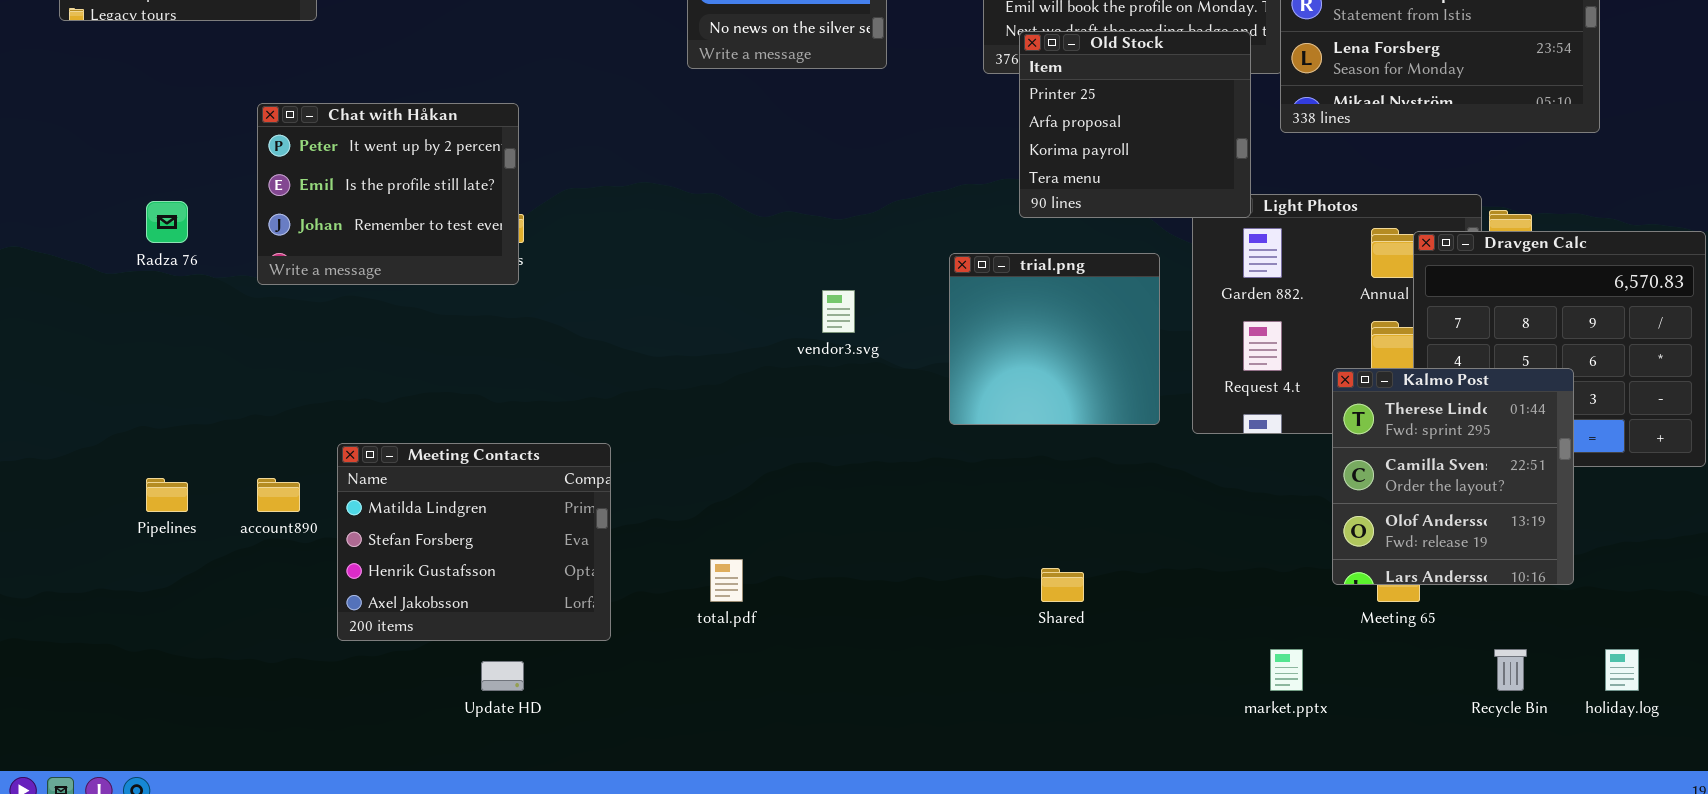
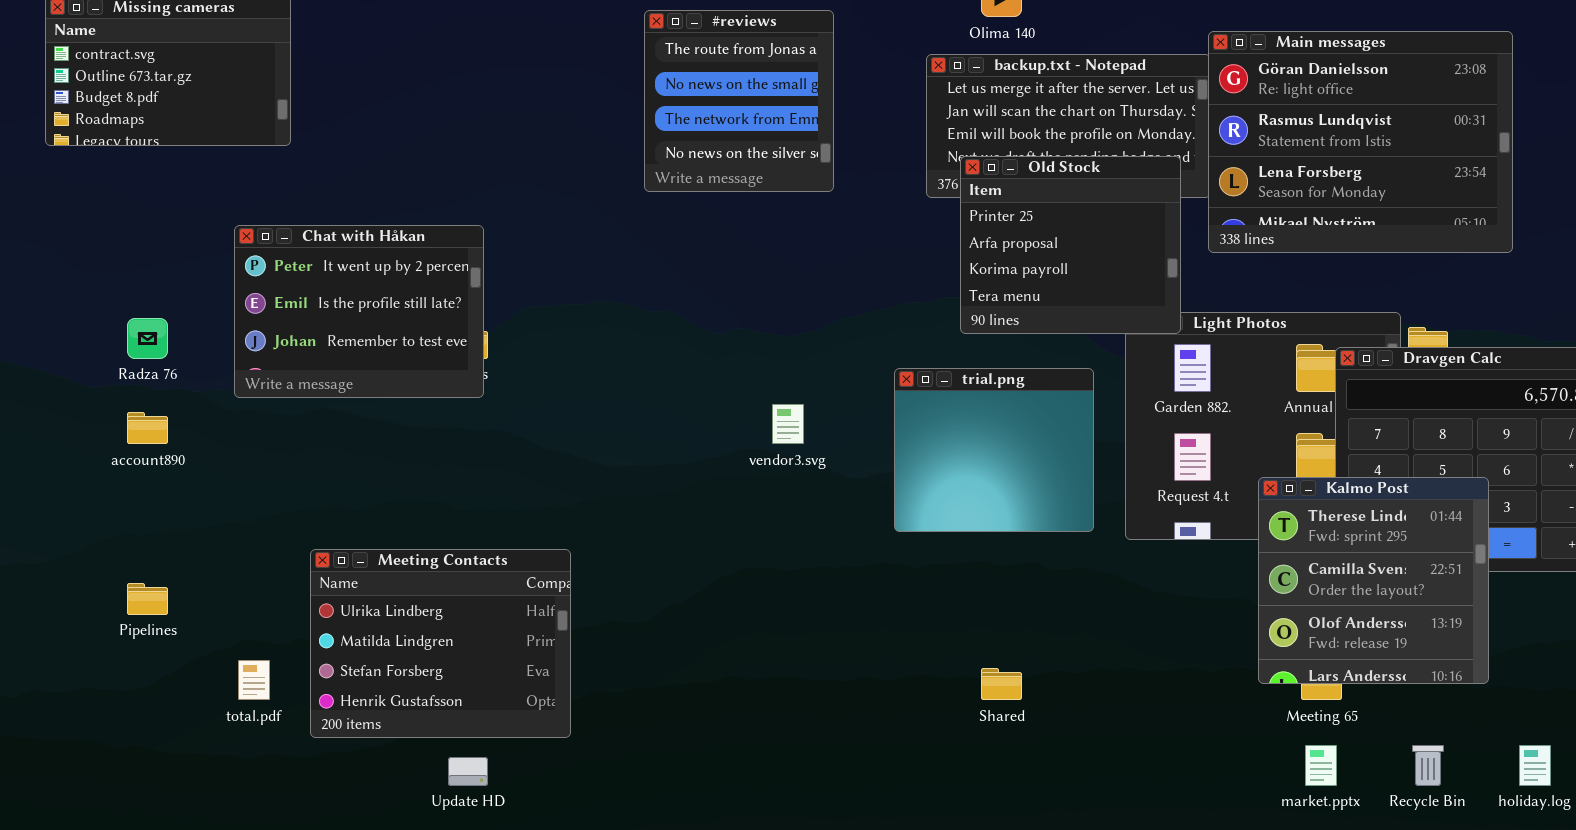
Meeting Contacts: [337,443,611,641] -> [310,549,571,738], scrolled up 1 row
account890: [257,478,300,512] -> [127,412,168,444], moved
total.pdf: [710,559,743,602] -> [238,660,270,700], moved
market.pptx: [1270,649,1303,691] -> [1305,745,1337,786], moved

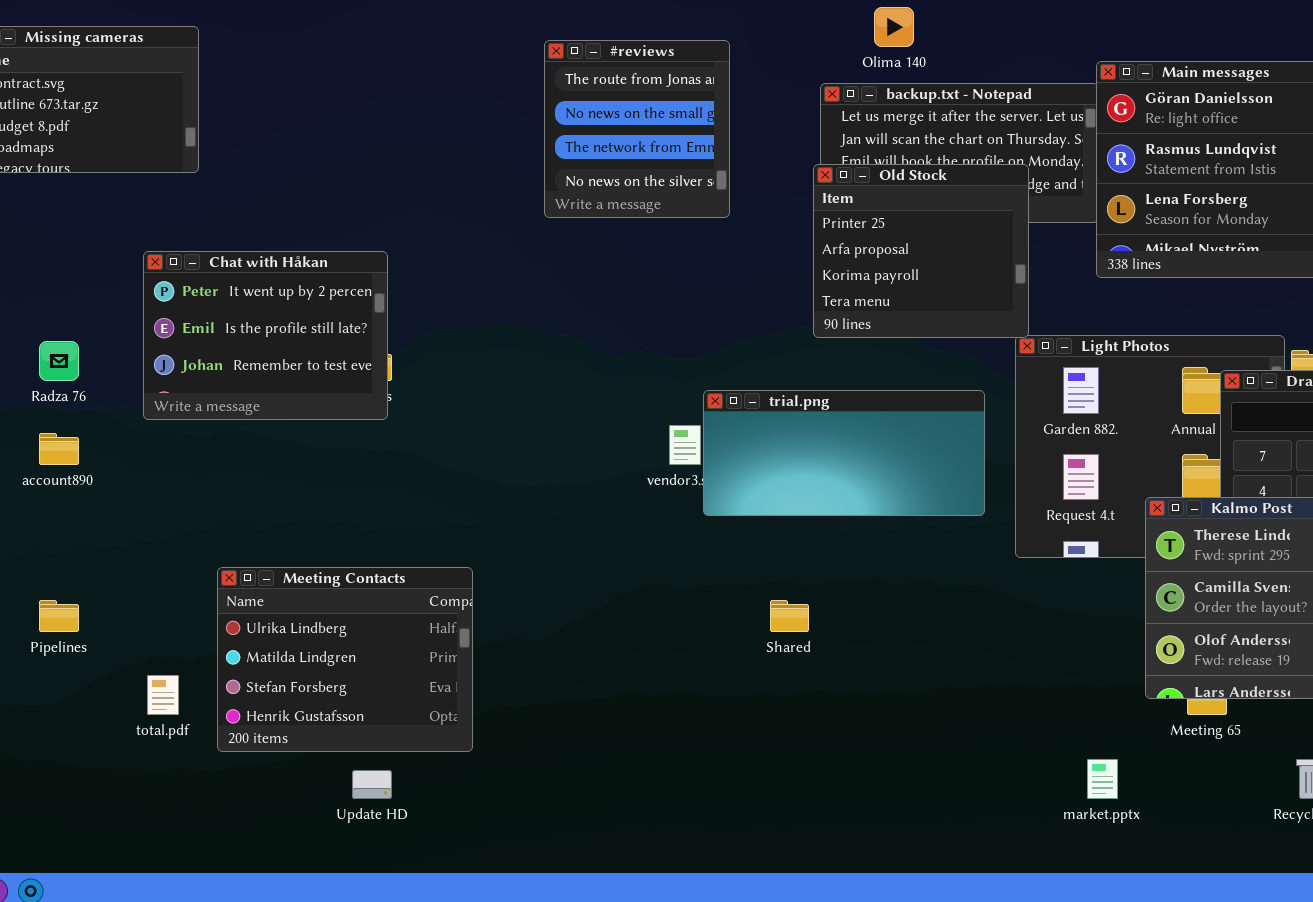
Old Stock: [960,156,1181,334] -> [813,164,1029,338], moved
trial.png: [894,368,1094,532] -> [703,390,985,516], resized
Shared: [981,668,1022,700] -> [770,600,809,632], moved
market.pptx: [1305,745,1337,786] -> [1087,759,1118,799], moved

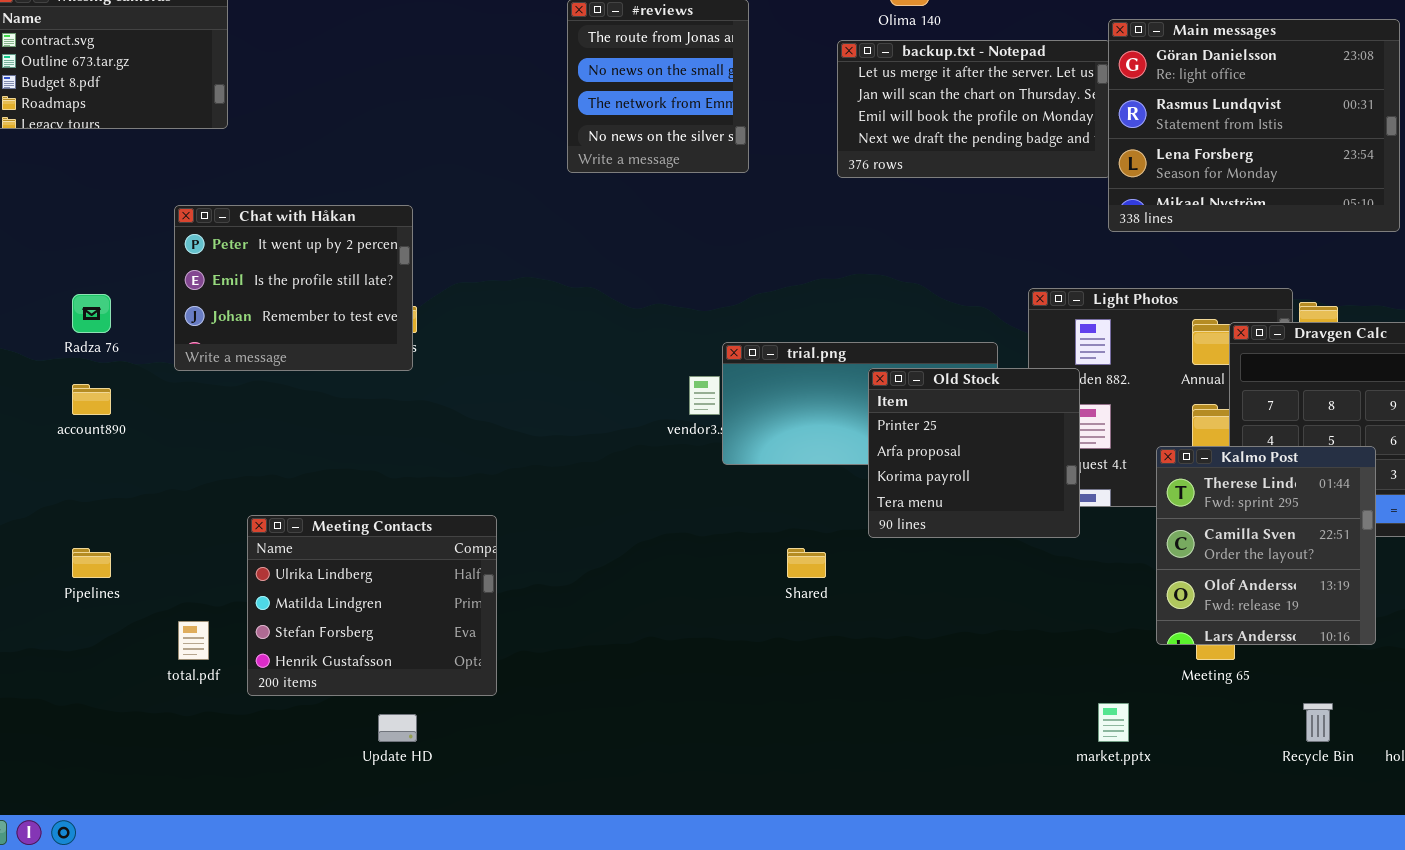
Old Stock: [813,164,1029,338] -> [868,368,1080,538], moved

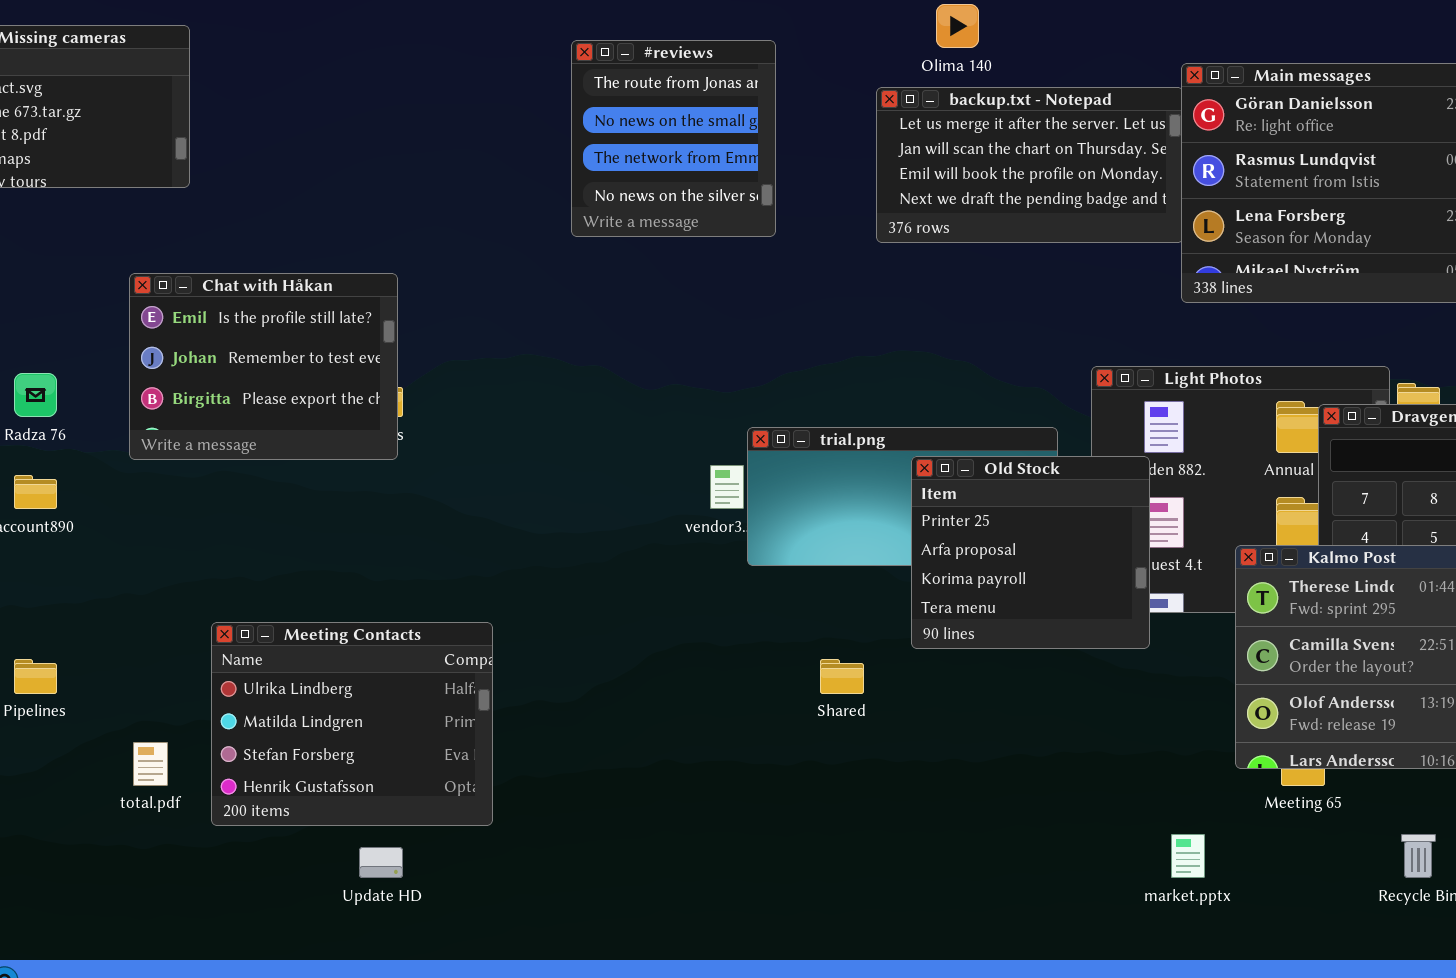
Chat with Håkan: [174,205,413,371] -> [129,273,398,460], scrolled down 1 row

